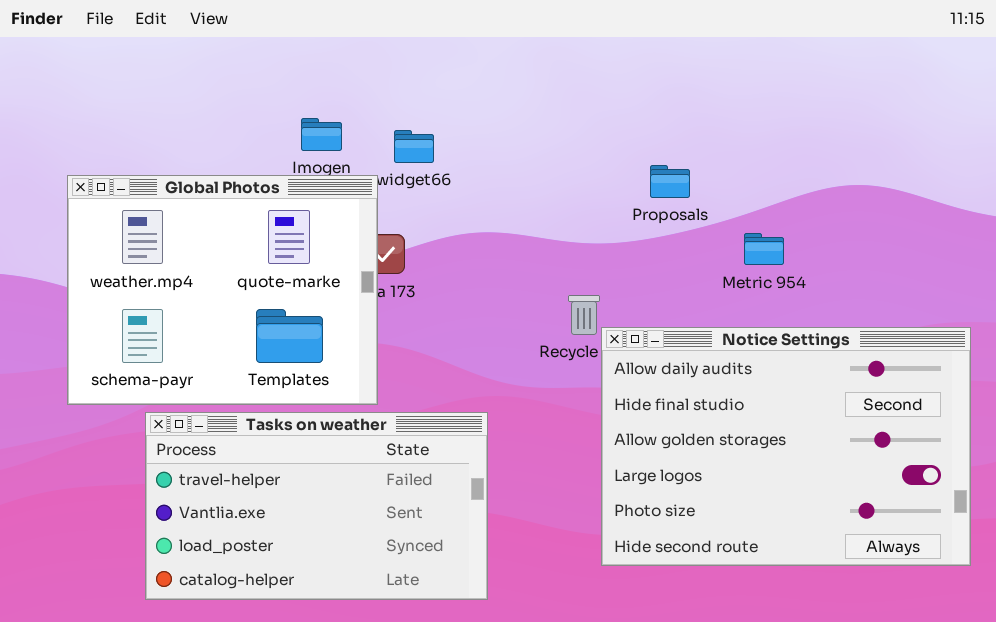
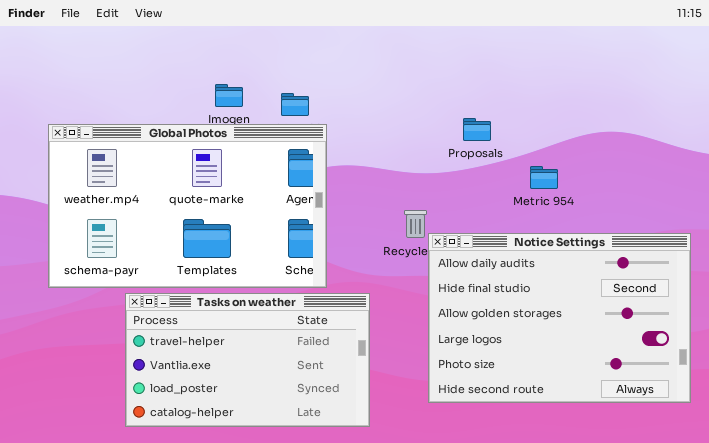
Global Photos: [67,175,378,405] -> [48,124,327,288], resized
Tasks on weather: [145,412,488,600] -> [125,293,370,427], moved

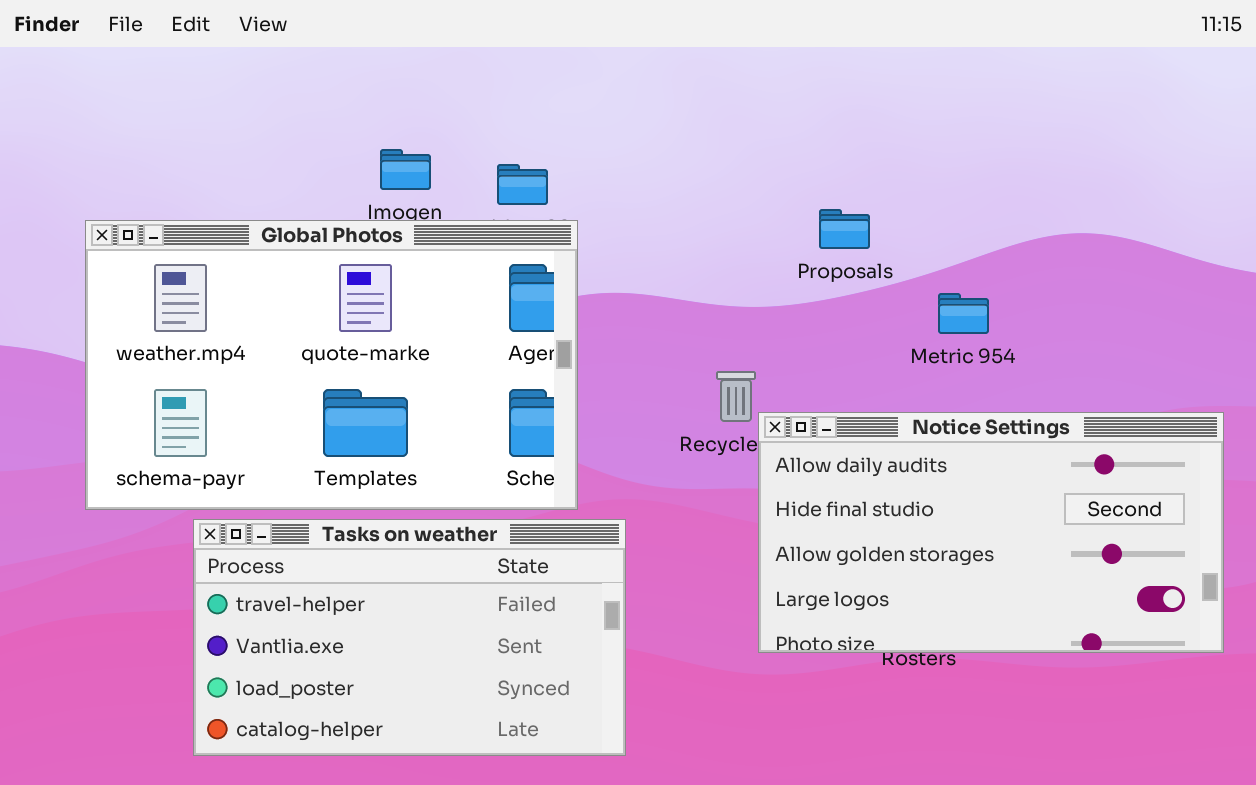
Notice Settings: [428,233,691,403] -> [758,412,1224,653], resized
Tasks on weather: [125,293,370,427] -> [193,519,626,756], moved

